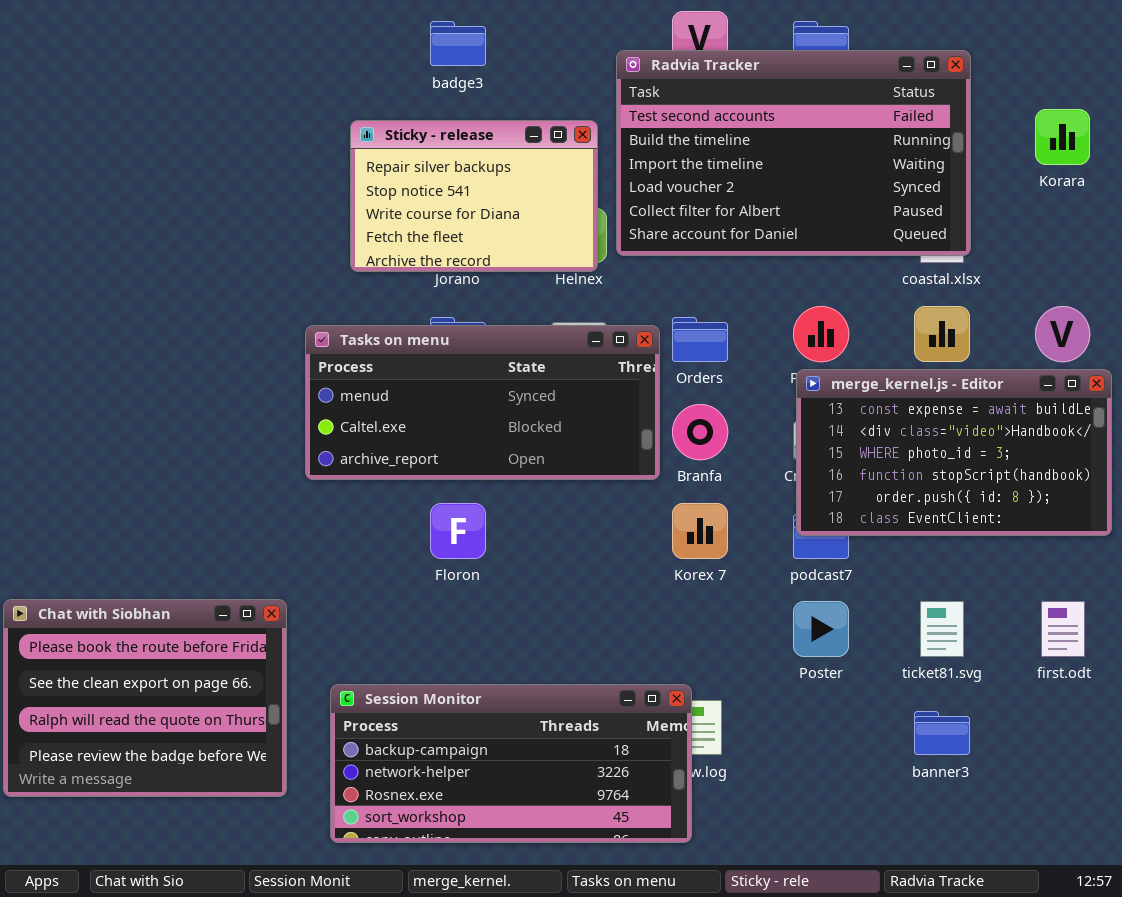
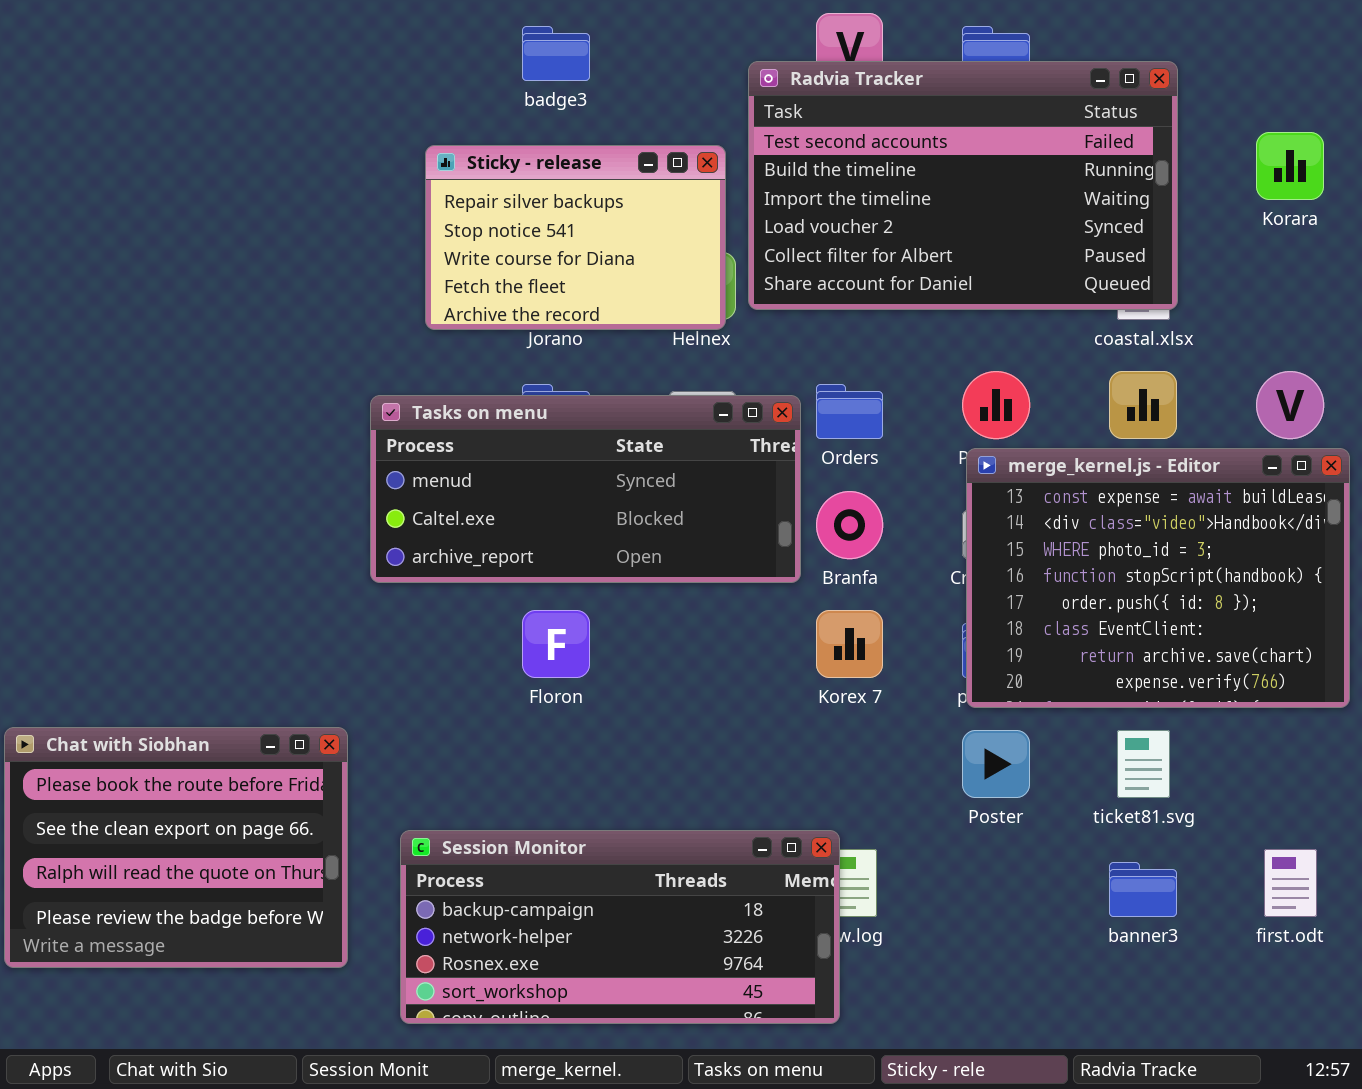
merge_kernel.js - Editor: [796,369,1112,536] -> [966,448,1350,708], resized
first.odt: [1041,601,1085,657] -> [1264,849,1317,917], moved

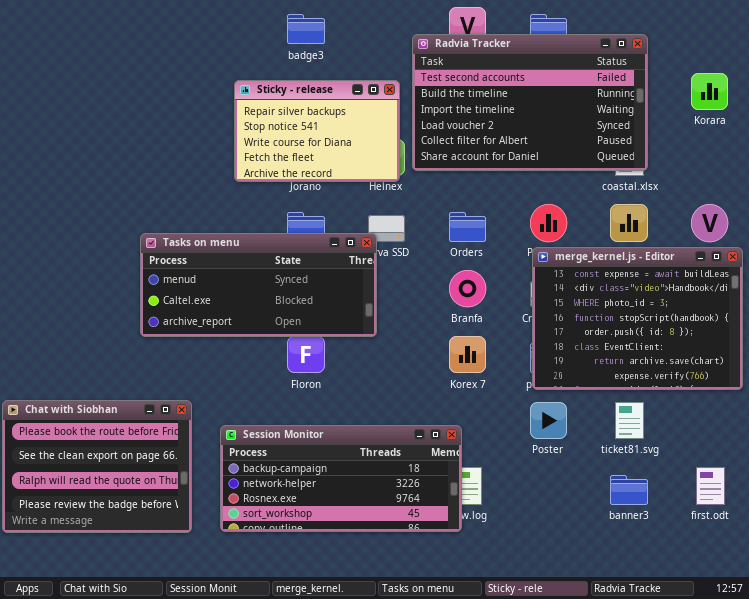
Tasks on menu: [370,395,801,583] -> [140,233,377,337], moved
Session Monitor: [400,830,840,1024] -> [220,425,462,532], moved

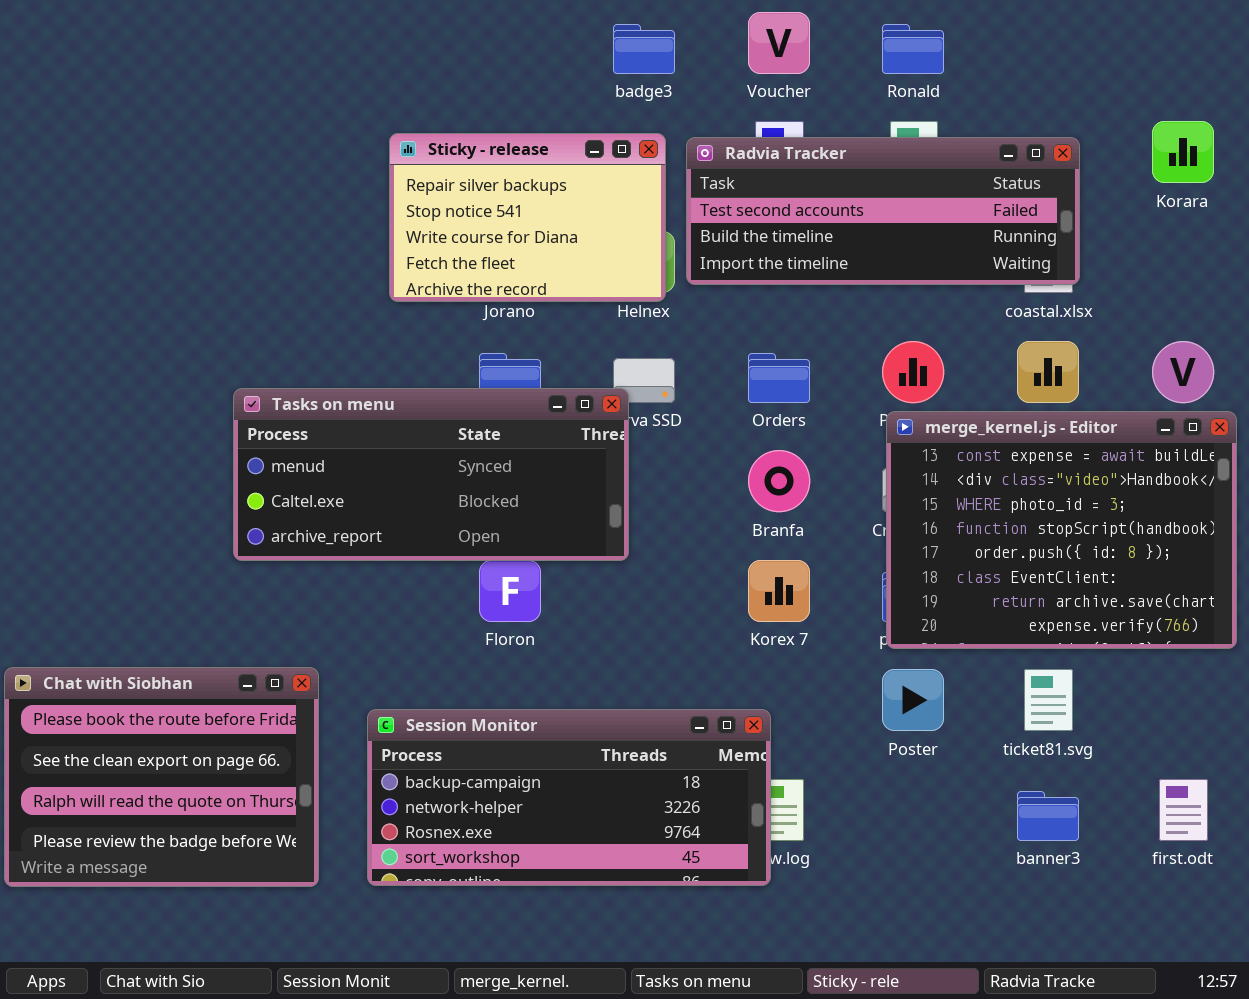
badge3: [287,14,325,44] -> [613,24,675,74], moved
Radvia Tracker: [412,34,648,171] -> [686,137,1080,285], resized

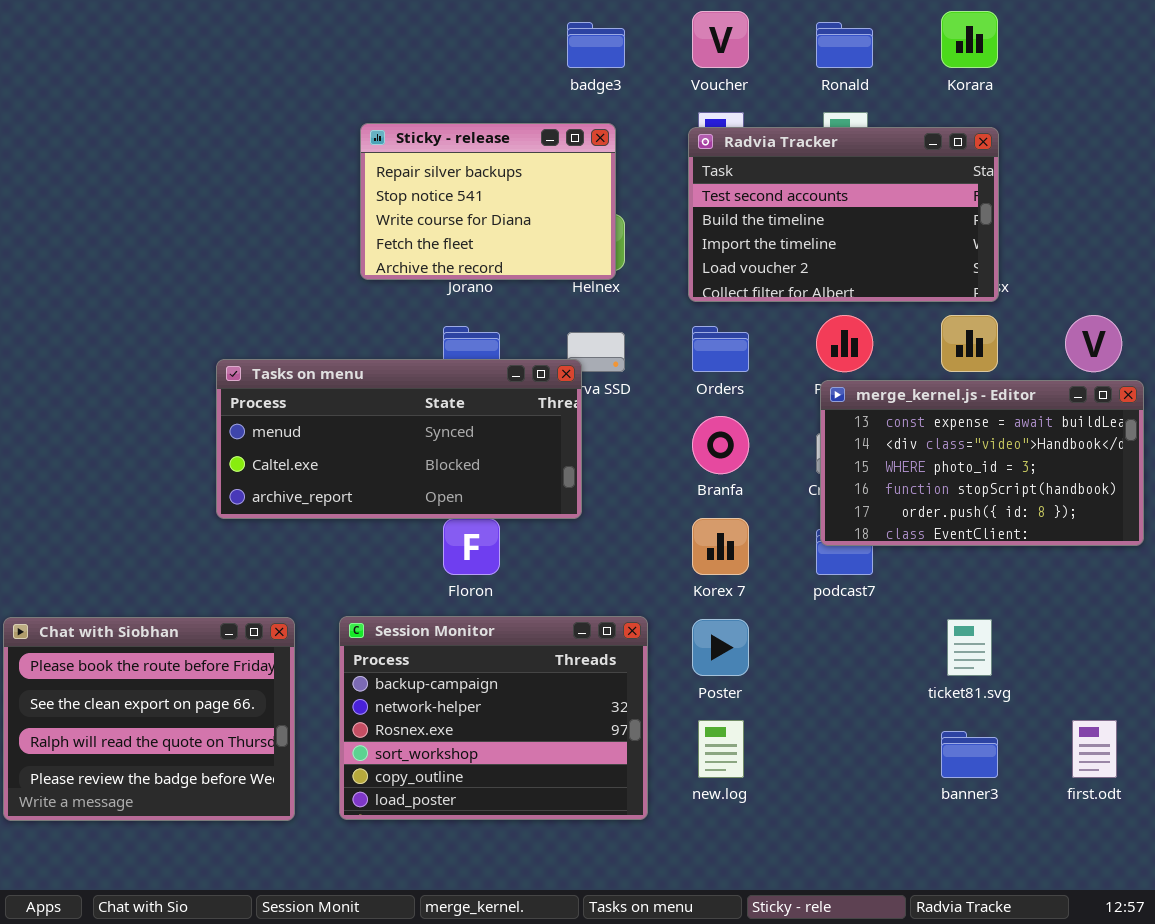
Korara: [1152,121,1214,183] -> [941,11,998,68], moved
Radvia Tracker: [686,137,1080,285] -> [688,127,999,302], resized
merge_kernel.js - Editor: [886,411,1237,649] -> [820,380,1144,546], resized
Poster: [882,669,944,731] -> [692,619,749,676], moved
Session Monitor: [367,709,771,886] -> [339,616,648,820], resized

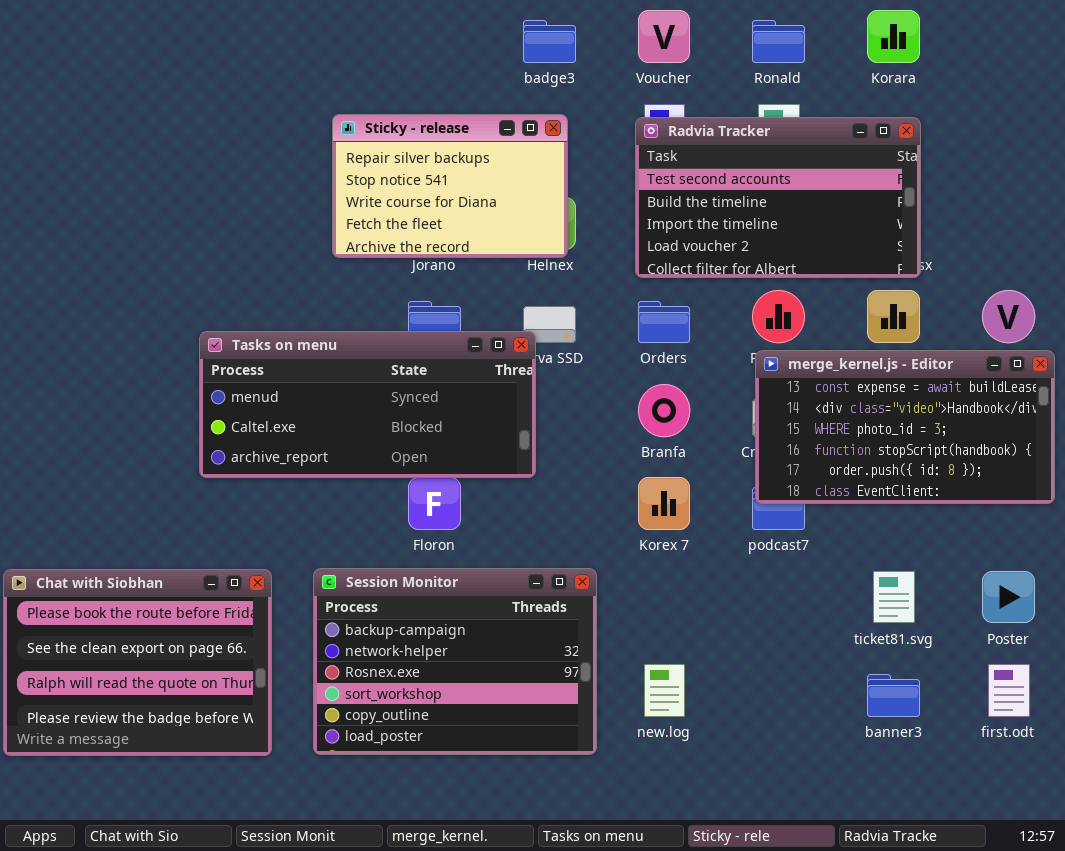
Poster: [692,619,749,676] -> [982,571,1035,623], moved

